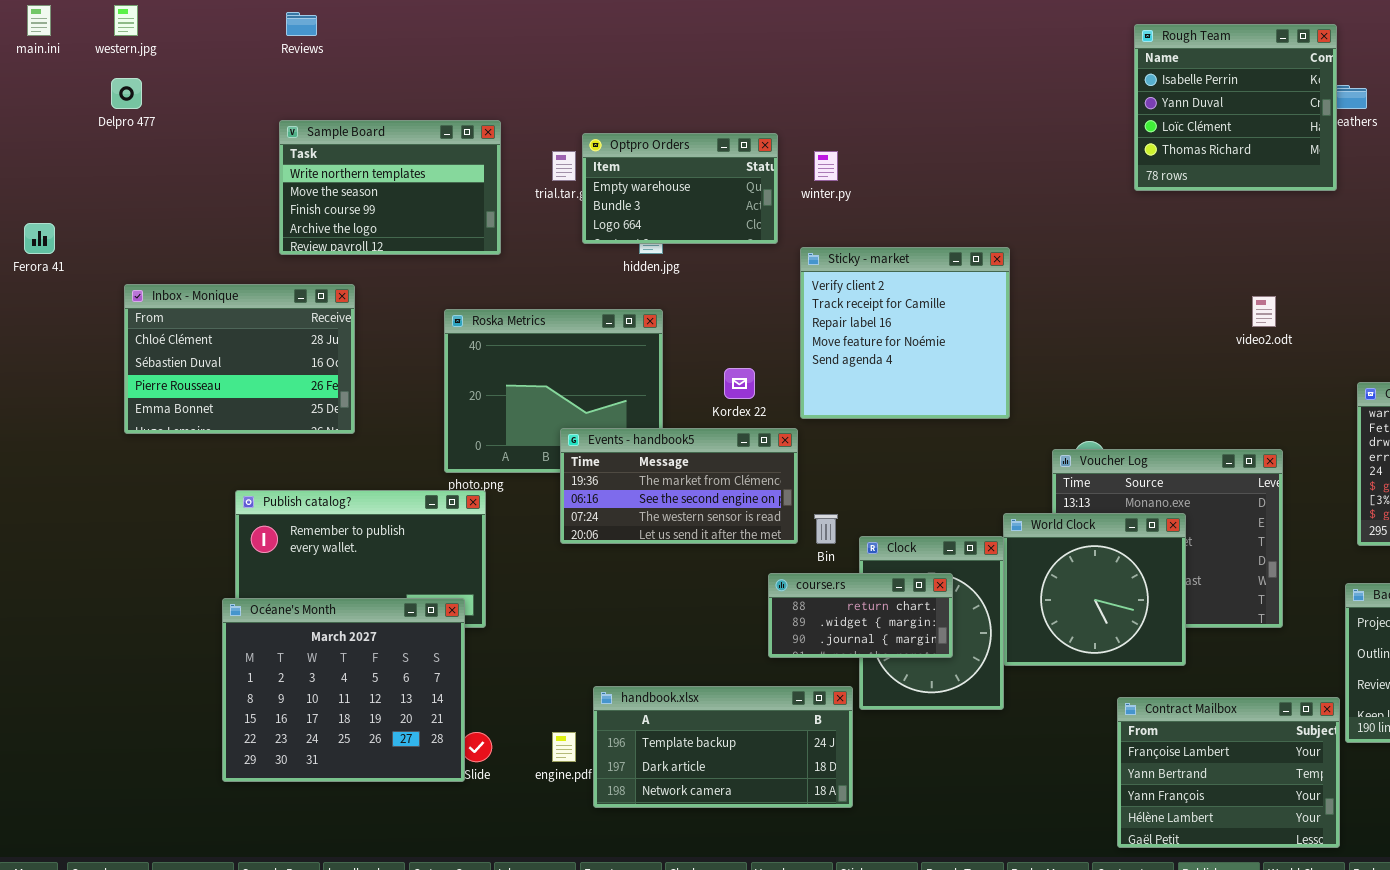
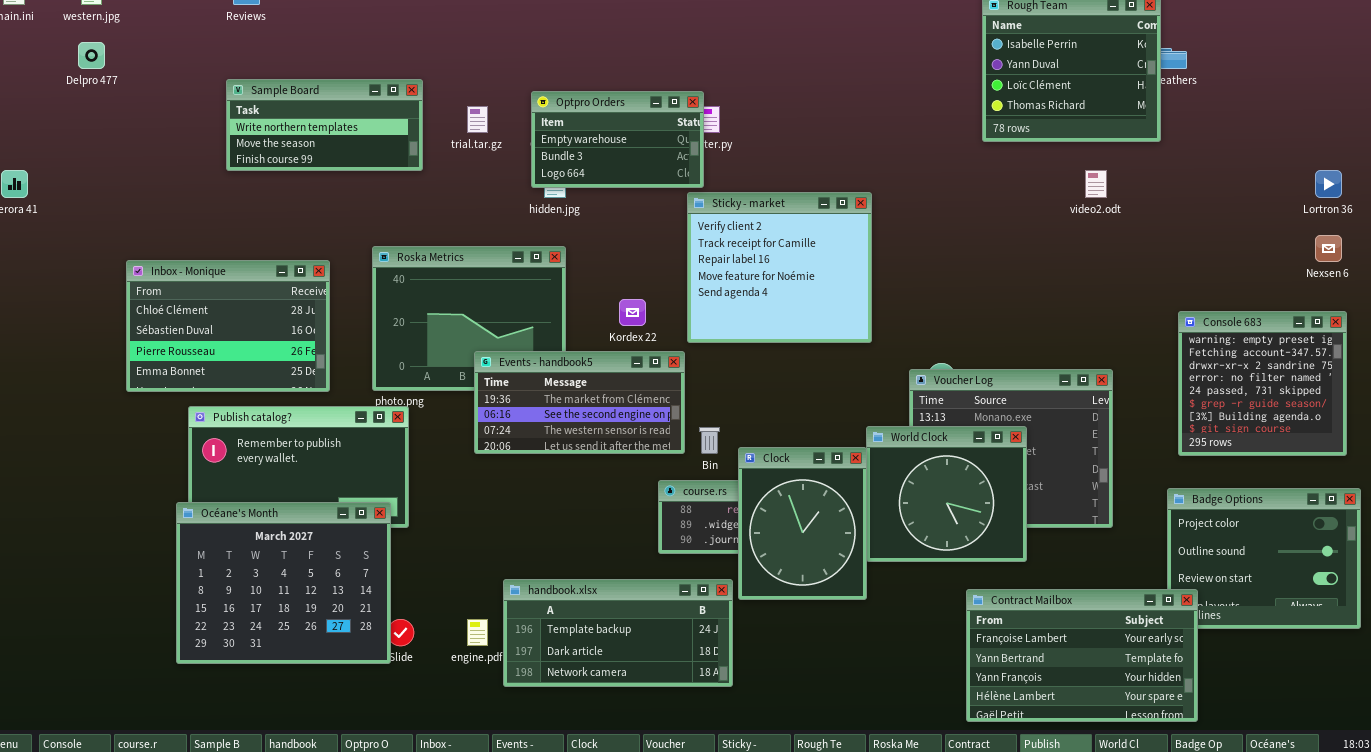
Sample Board: [279,120,501,255] -> [226,79,423,171], resized
Optpro Orders: [582,133,778,244] -> [531,91,704,188], moved
Inbox - Monique: [124,284,355,434] -> [126,260,330,392], moved
video2.odt: [1252,296,1276,327] -> [1085,170,1107,198], moved
Clock: [859,536,1004,710] -> [738,447,867,600], raised
Contract Mailbox: [1117,697,1340,848] -> [966,589,1198,722], resized

